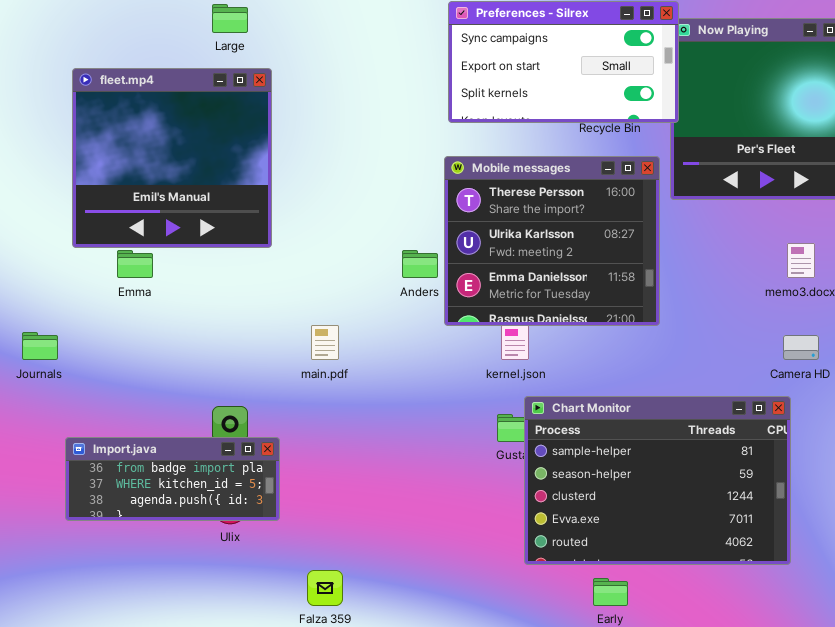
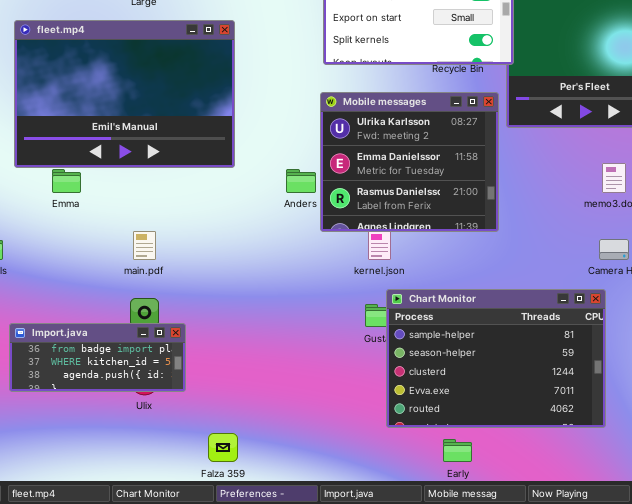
fleet.mp4: [72,68,272,248] -> [14,20,235,168], resized
Mobile messages: [444,156,660,326] -> [320,92,499,232], scrolled down 1 row
main.pdf: [311,325,339,360] -> [133,231,156,260], moved

